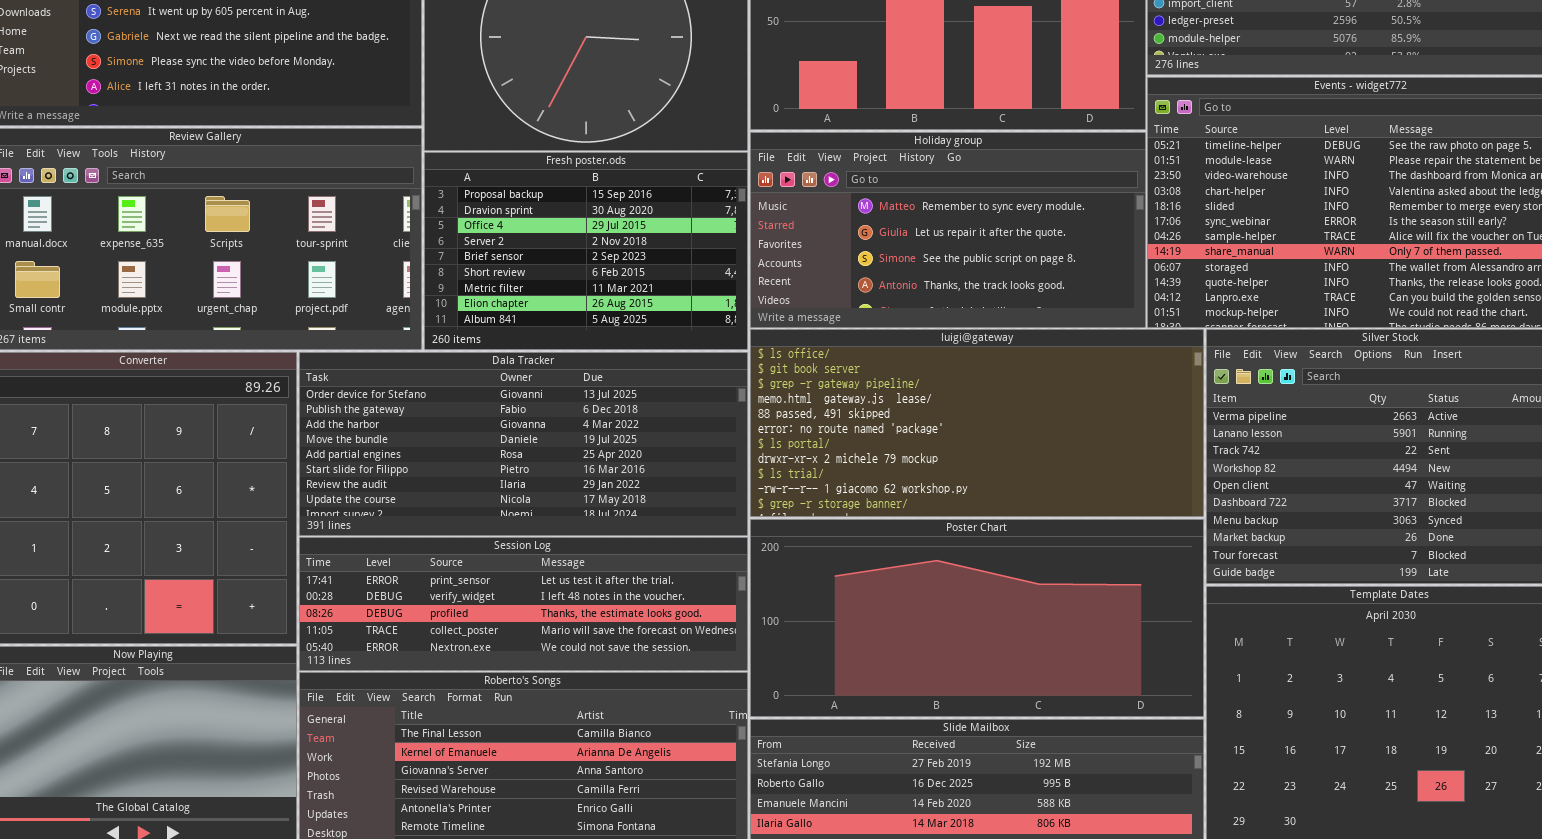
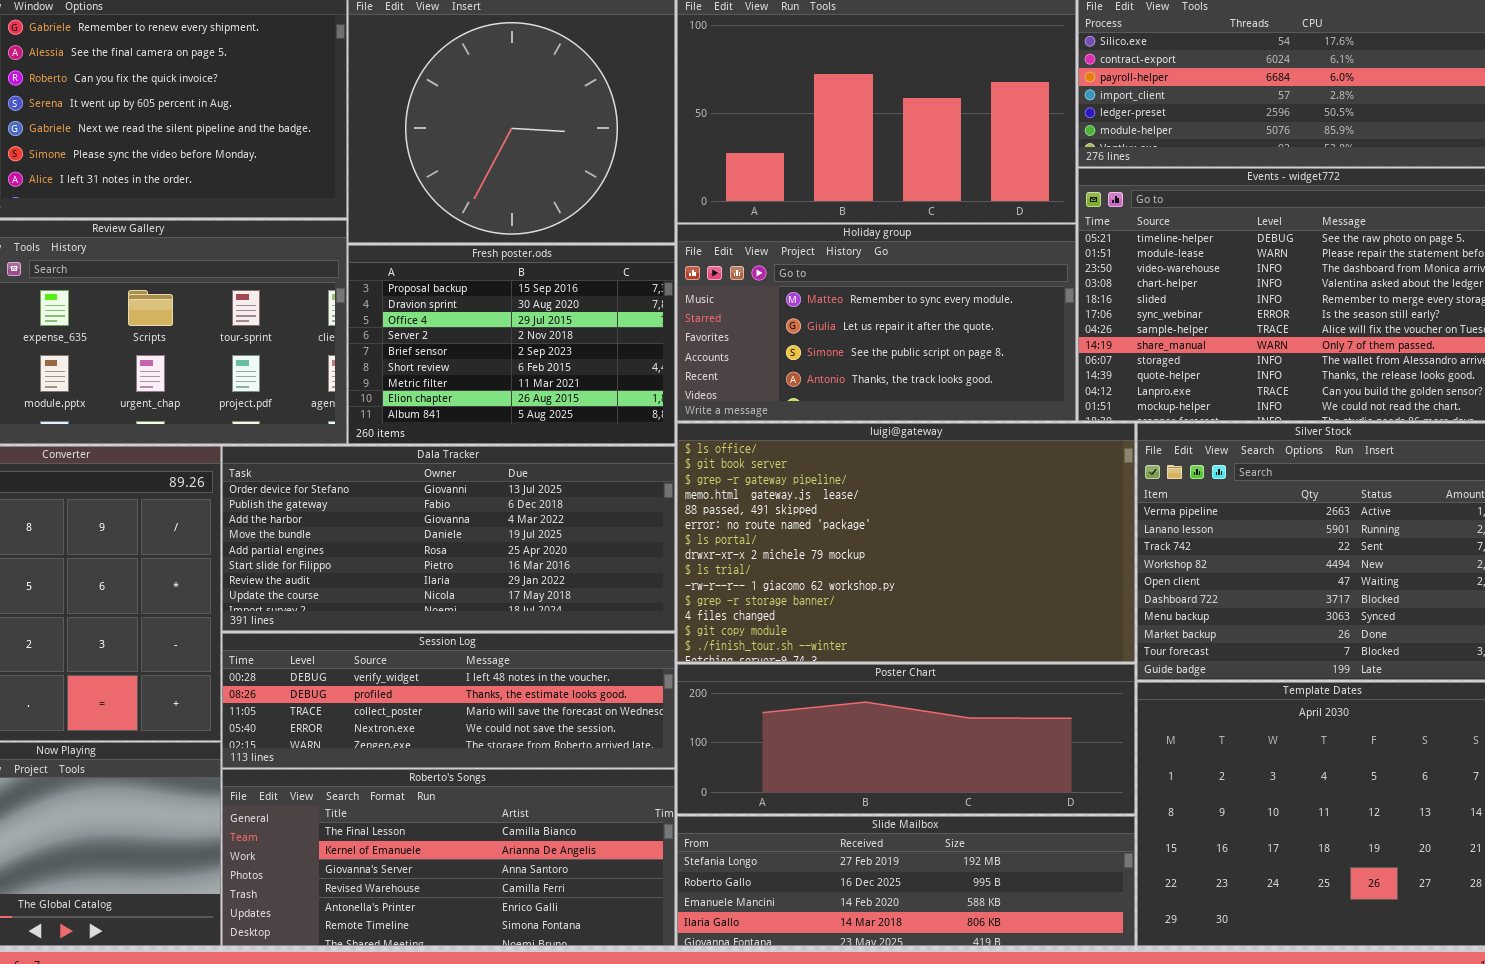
luigi@gateway: [750,329,1204,517] -> [677,423,1135,662], resized
Poster Chart: [750,519,1204,717] -> [677,664,1135,814], resized
Session Log: [299,537,748,671] -> [222,633,675,768], scrolled down 1 row

